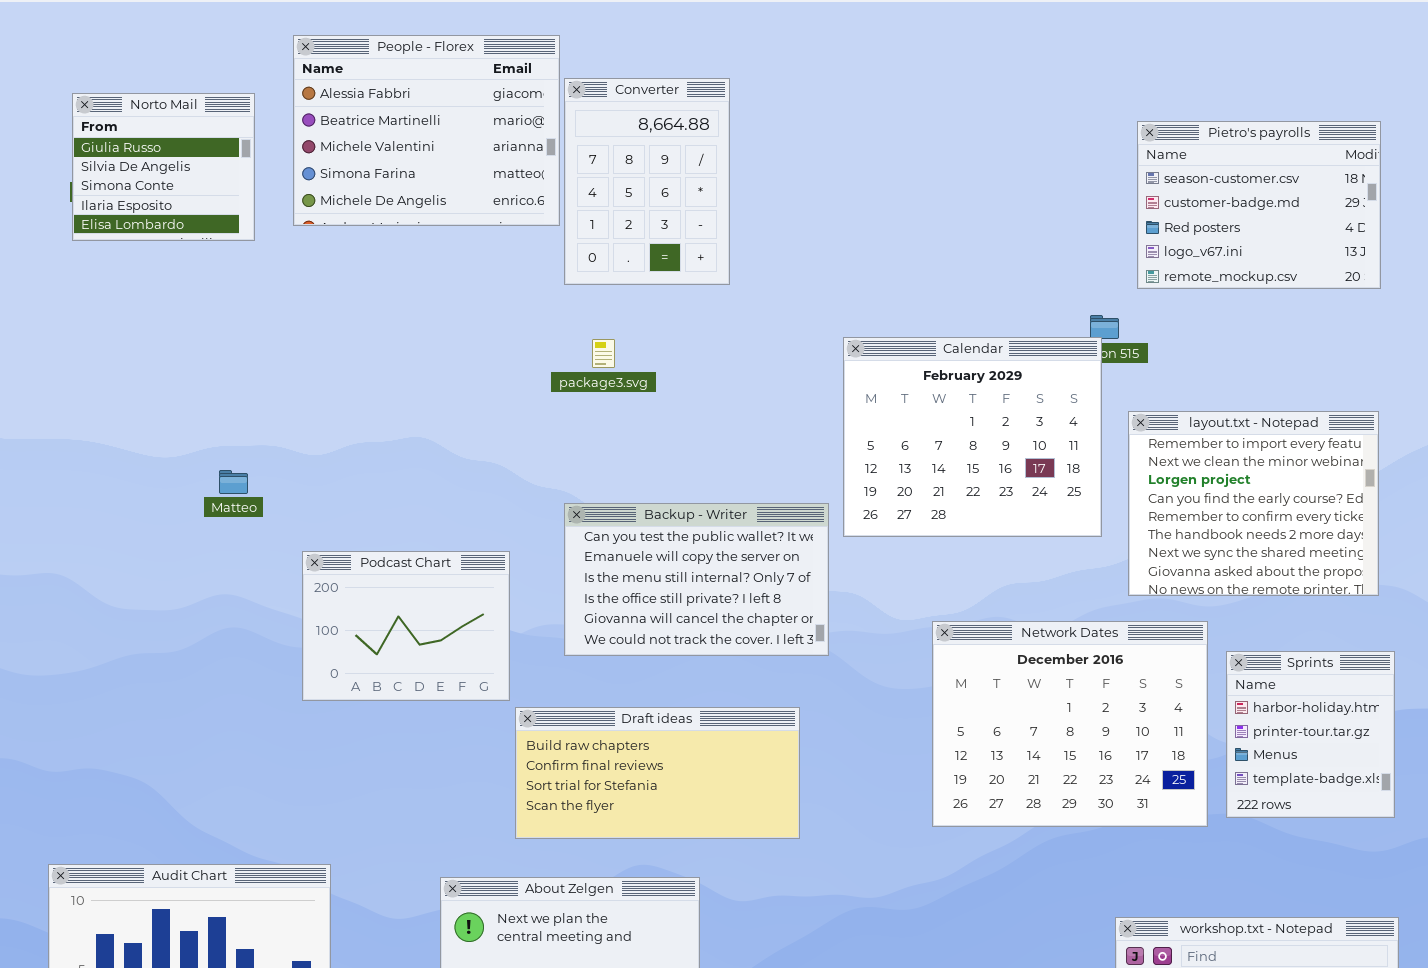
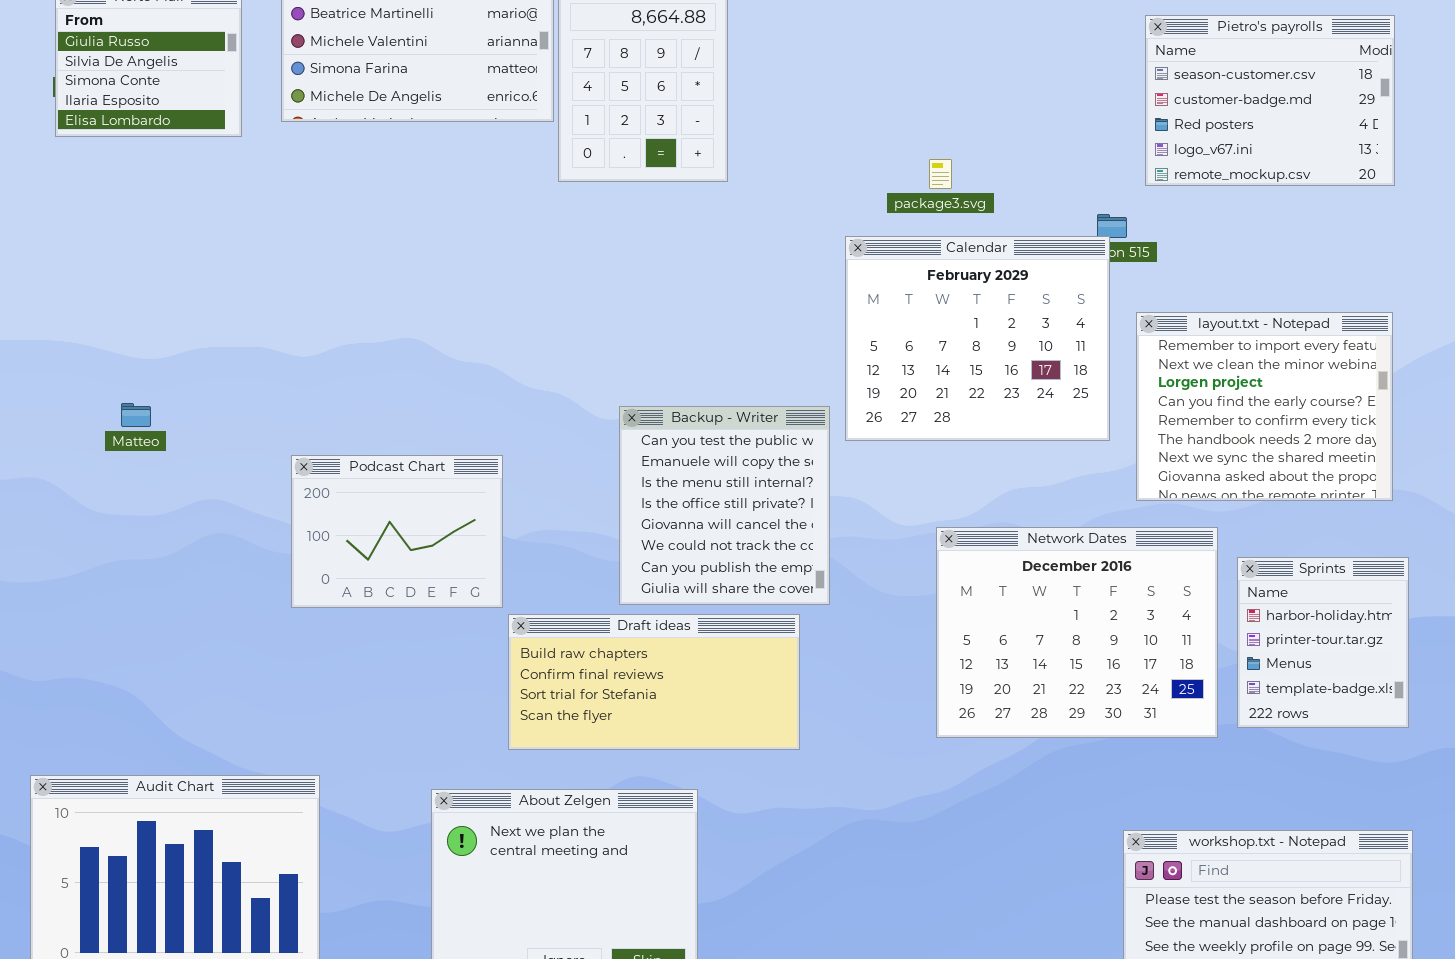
package3.svg: [592,339,615,368] -> [929,159,952,189], moved
Matteo: [219,470,248,494] -> [121,403,151,427], moved
Backup - Writer: [564,503,829,656] -> [619,406,830,605], resized

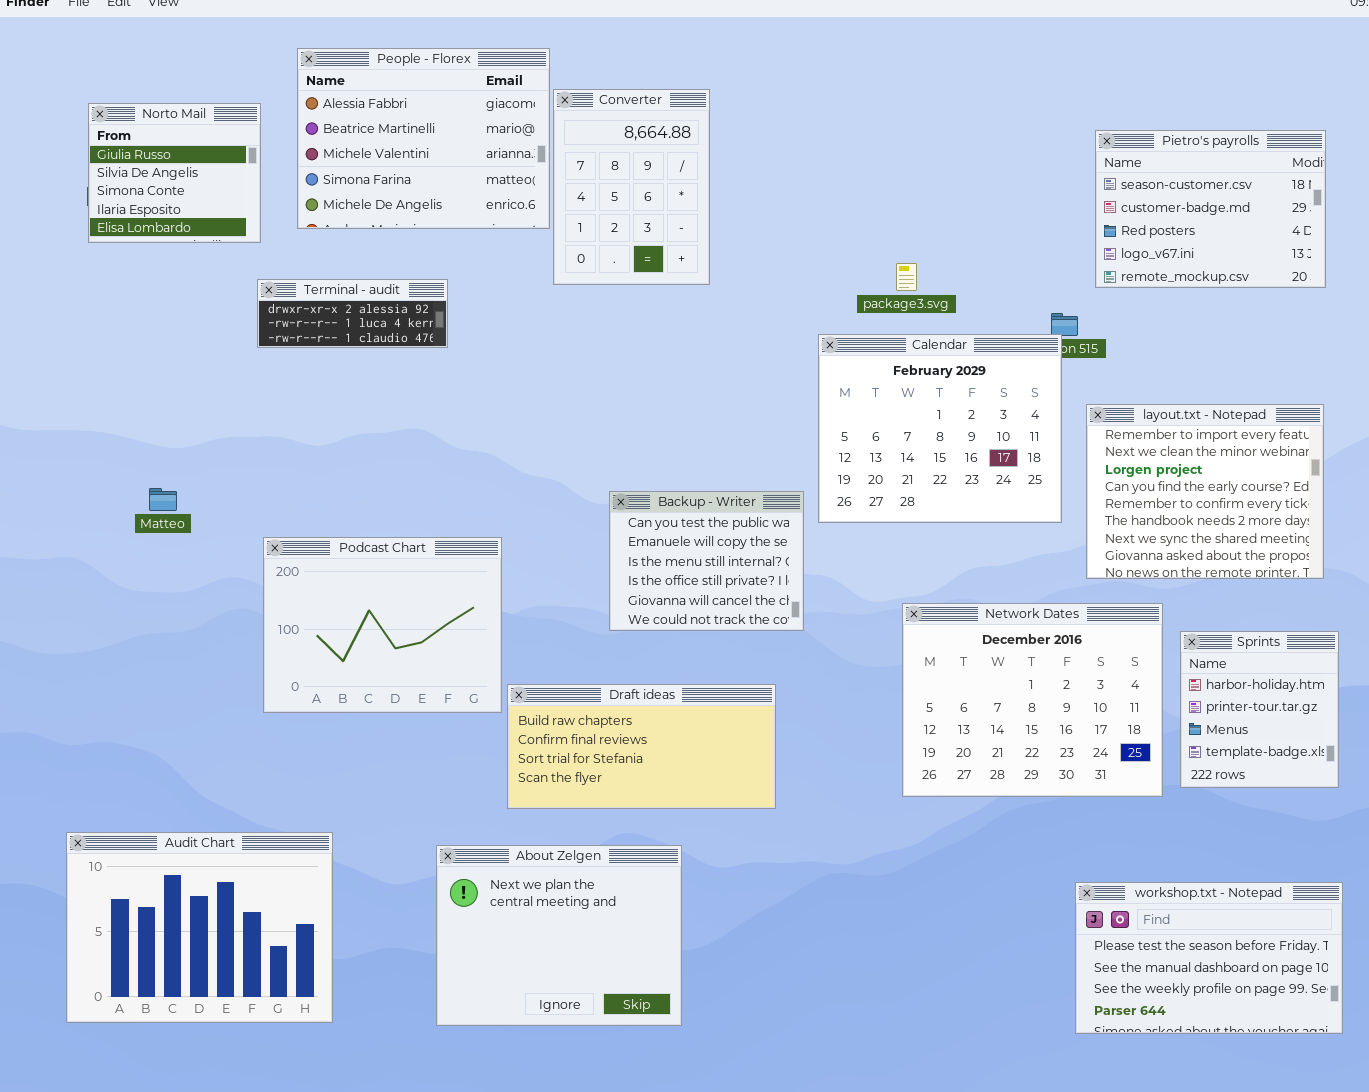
Terminal - audit: none -> [257,279,448,348], opened
Backup - Writer: [619,406,830,605] -> [609,491,804,631], resized
Podcast Chart: [291,455,503,608] -> [263,537,502,713], resized

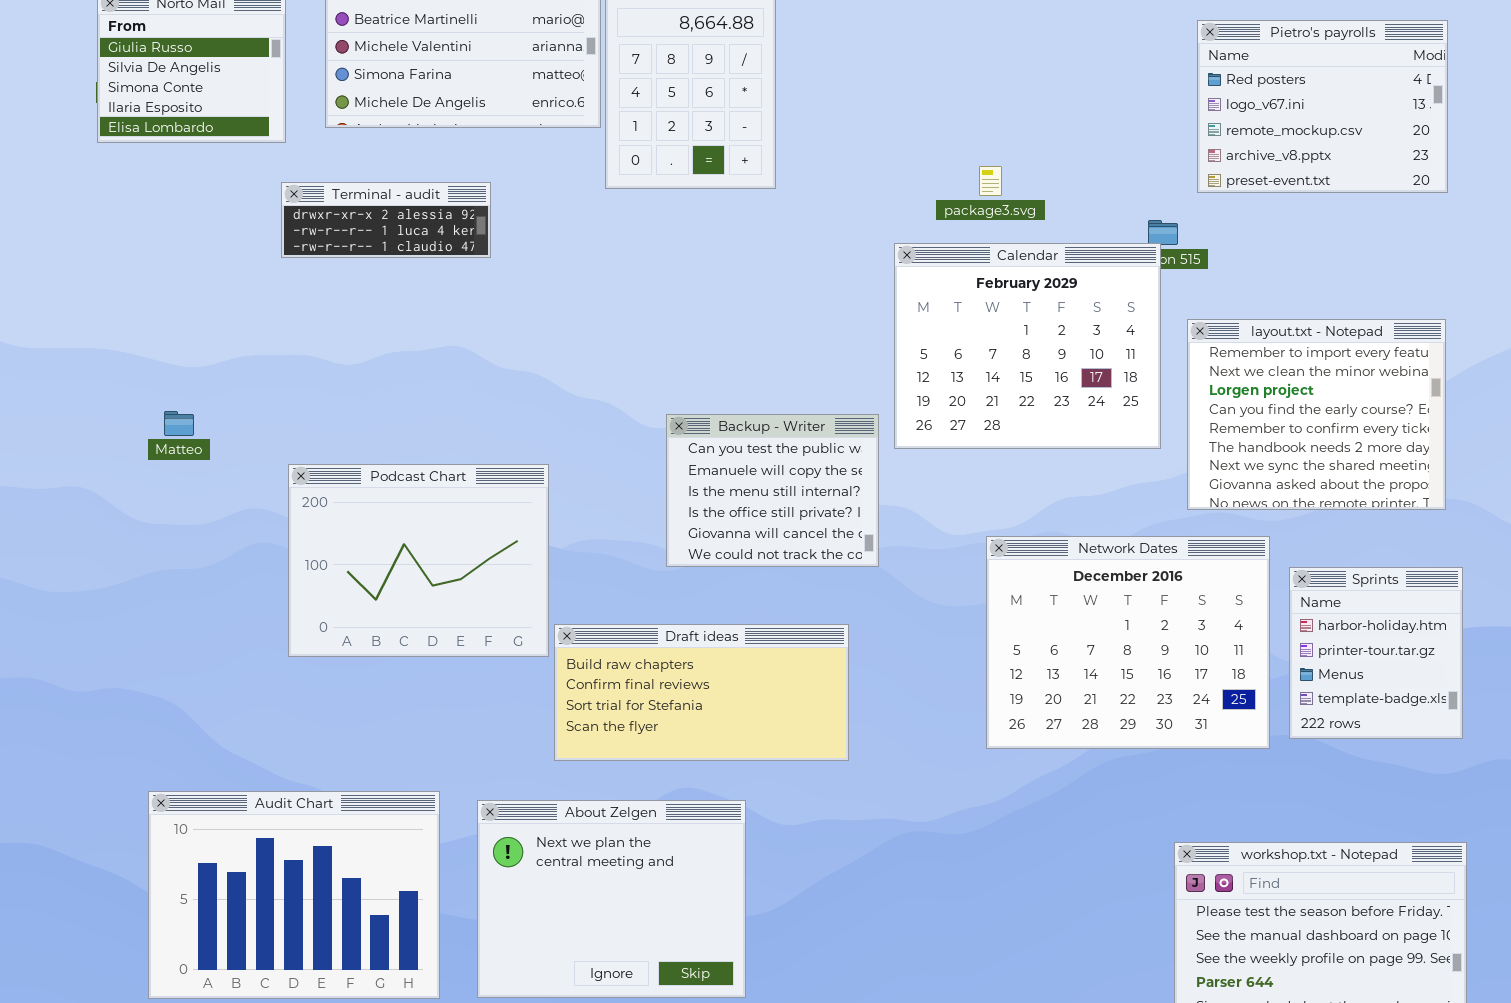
Pietro's payrolls: [1095,130,1326,288] -> [1197,20,1448,193], scrolled down 2 rows
Audit Chart: [66,832,333,1023] -> [148,791,440,999], moved

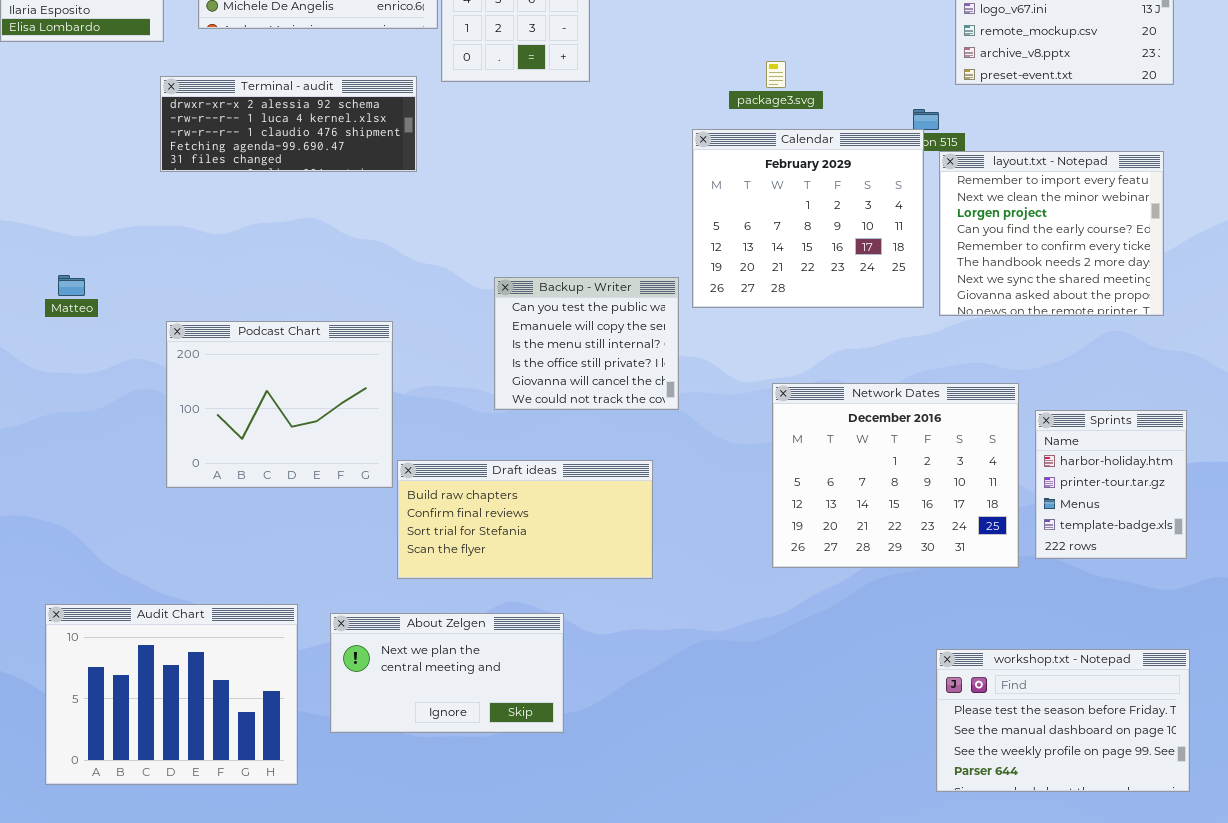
Terminal - audit: [281,182,491,258] -> [160,76,417,172], resized
layout.txt - Notepad: [1187,319,1446,510] -> [939,151,1164,316], moved
About Zelgen: [477,800,746,998] -> [330,613,564,733], resized

